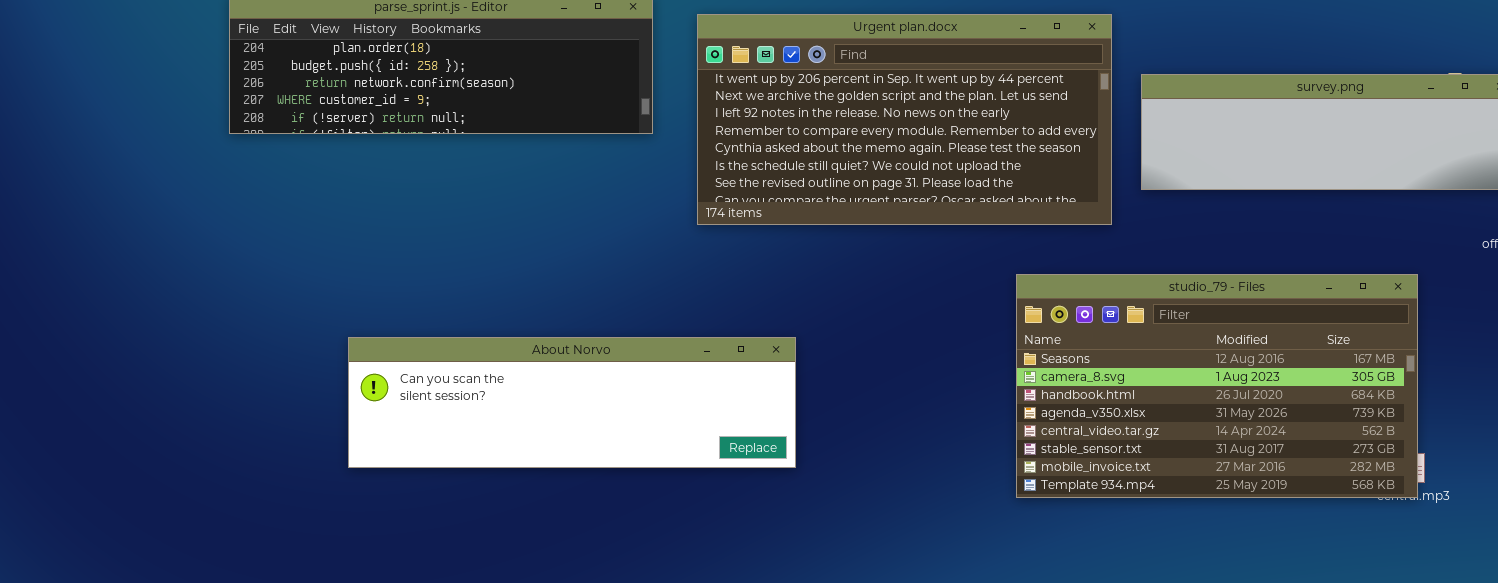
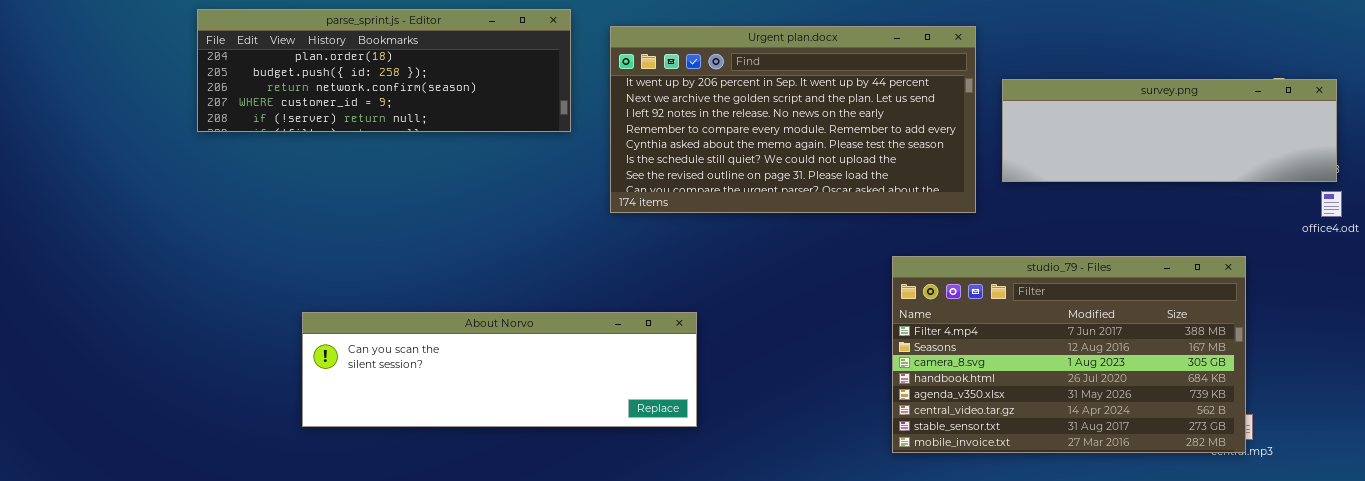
studio_79 - Files: [1016,274,1418,498] -> [892,256,1246,453], scrolled up 1 row

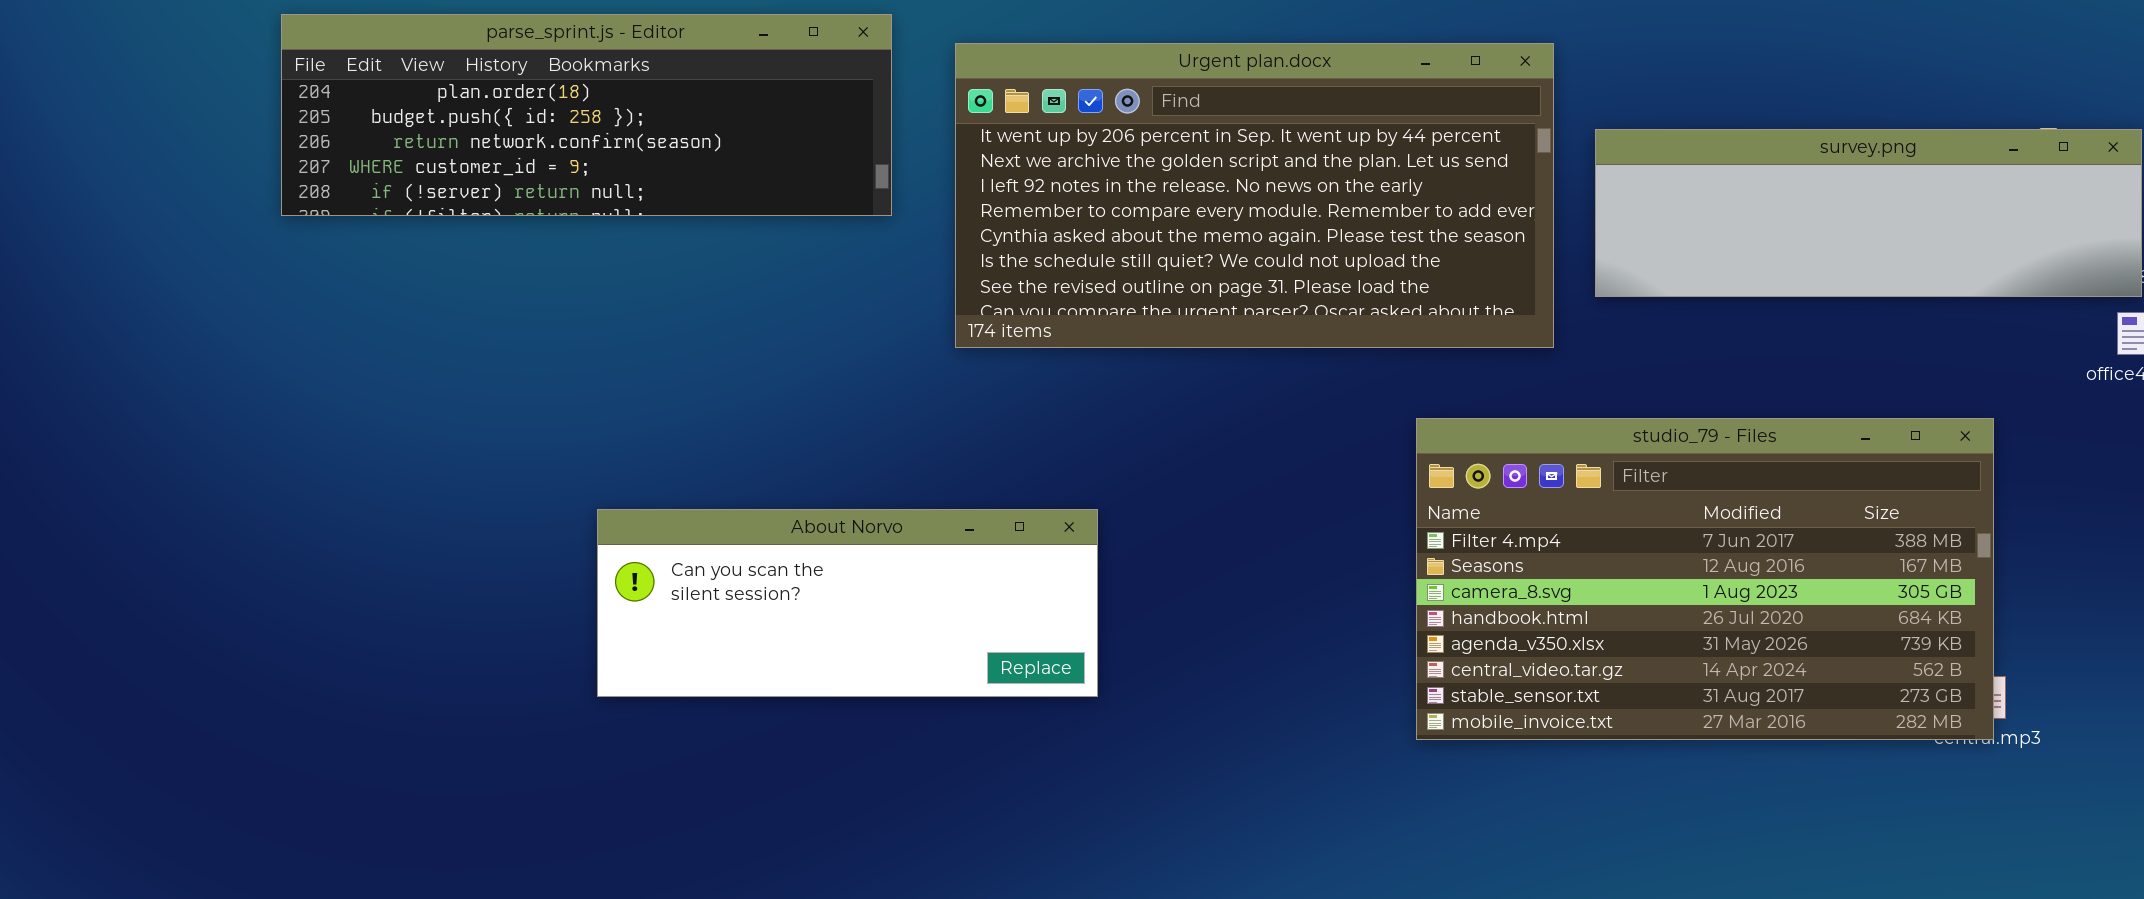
About Norvo: [302,312,697,427] -> [597,509,1098,697], resized

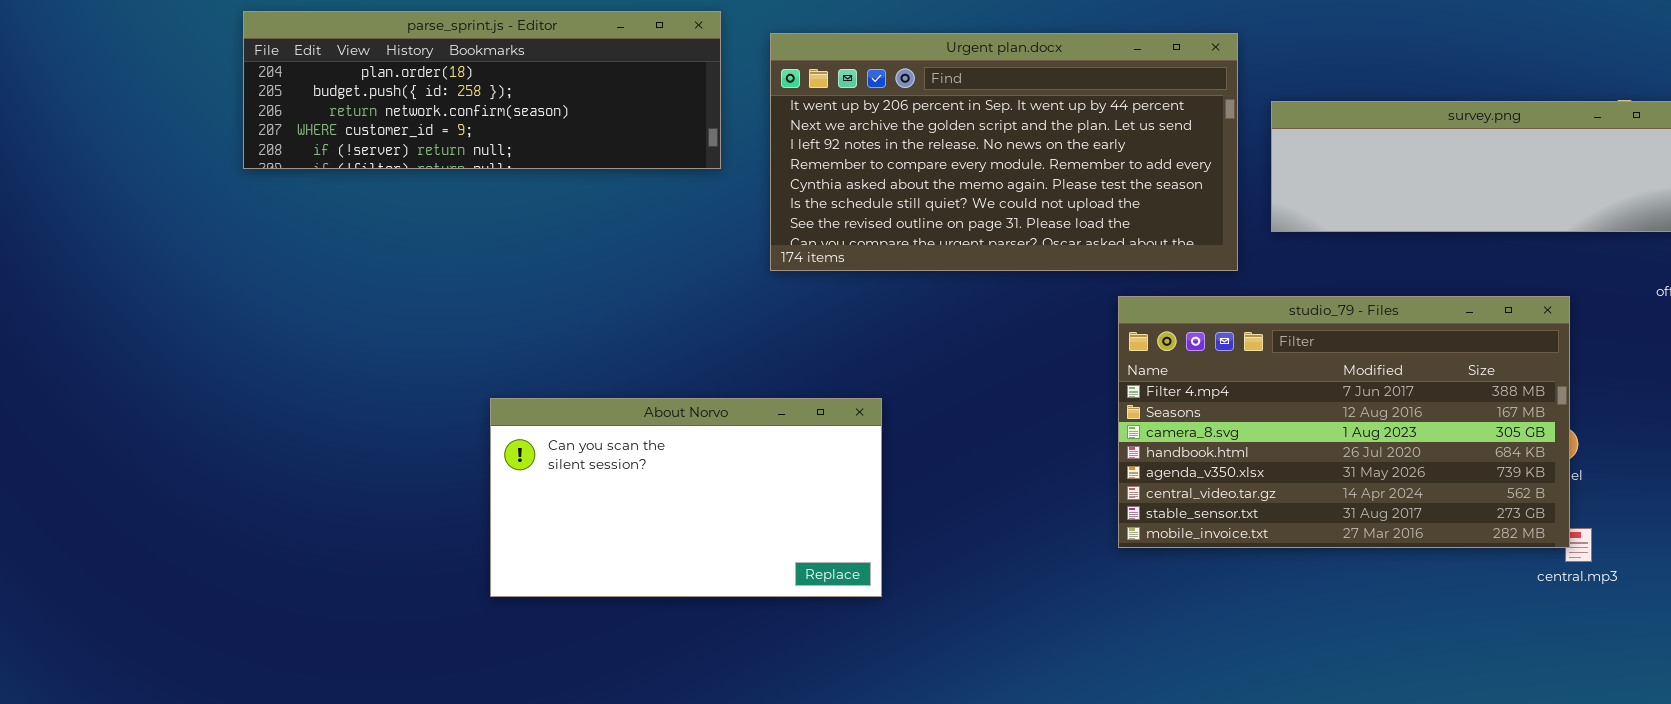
studio_79 - Files: [1416,418,1994,740] -> [1118,296,1570,548], moved
About Norvo: [597,509,1098,697] -> [490,398,882,597], resized

